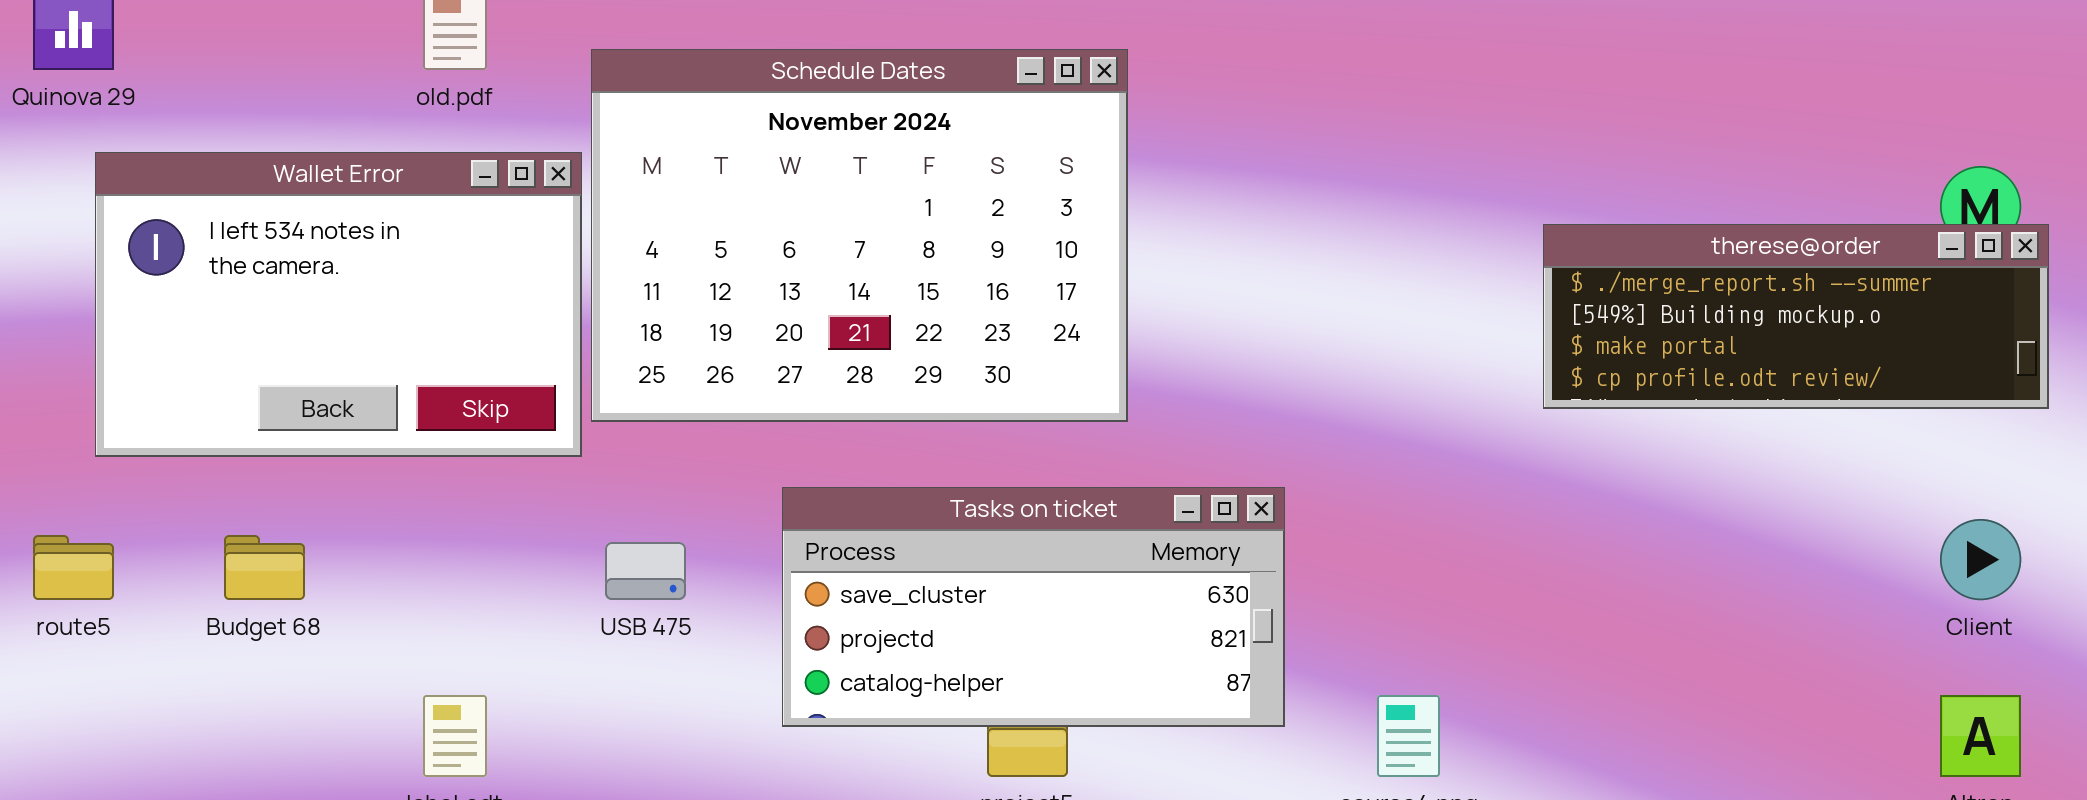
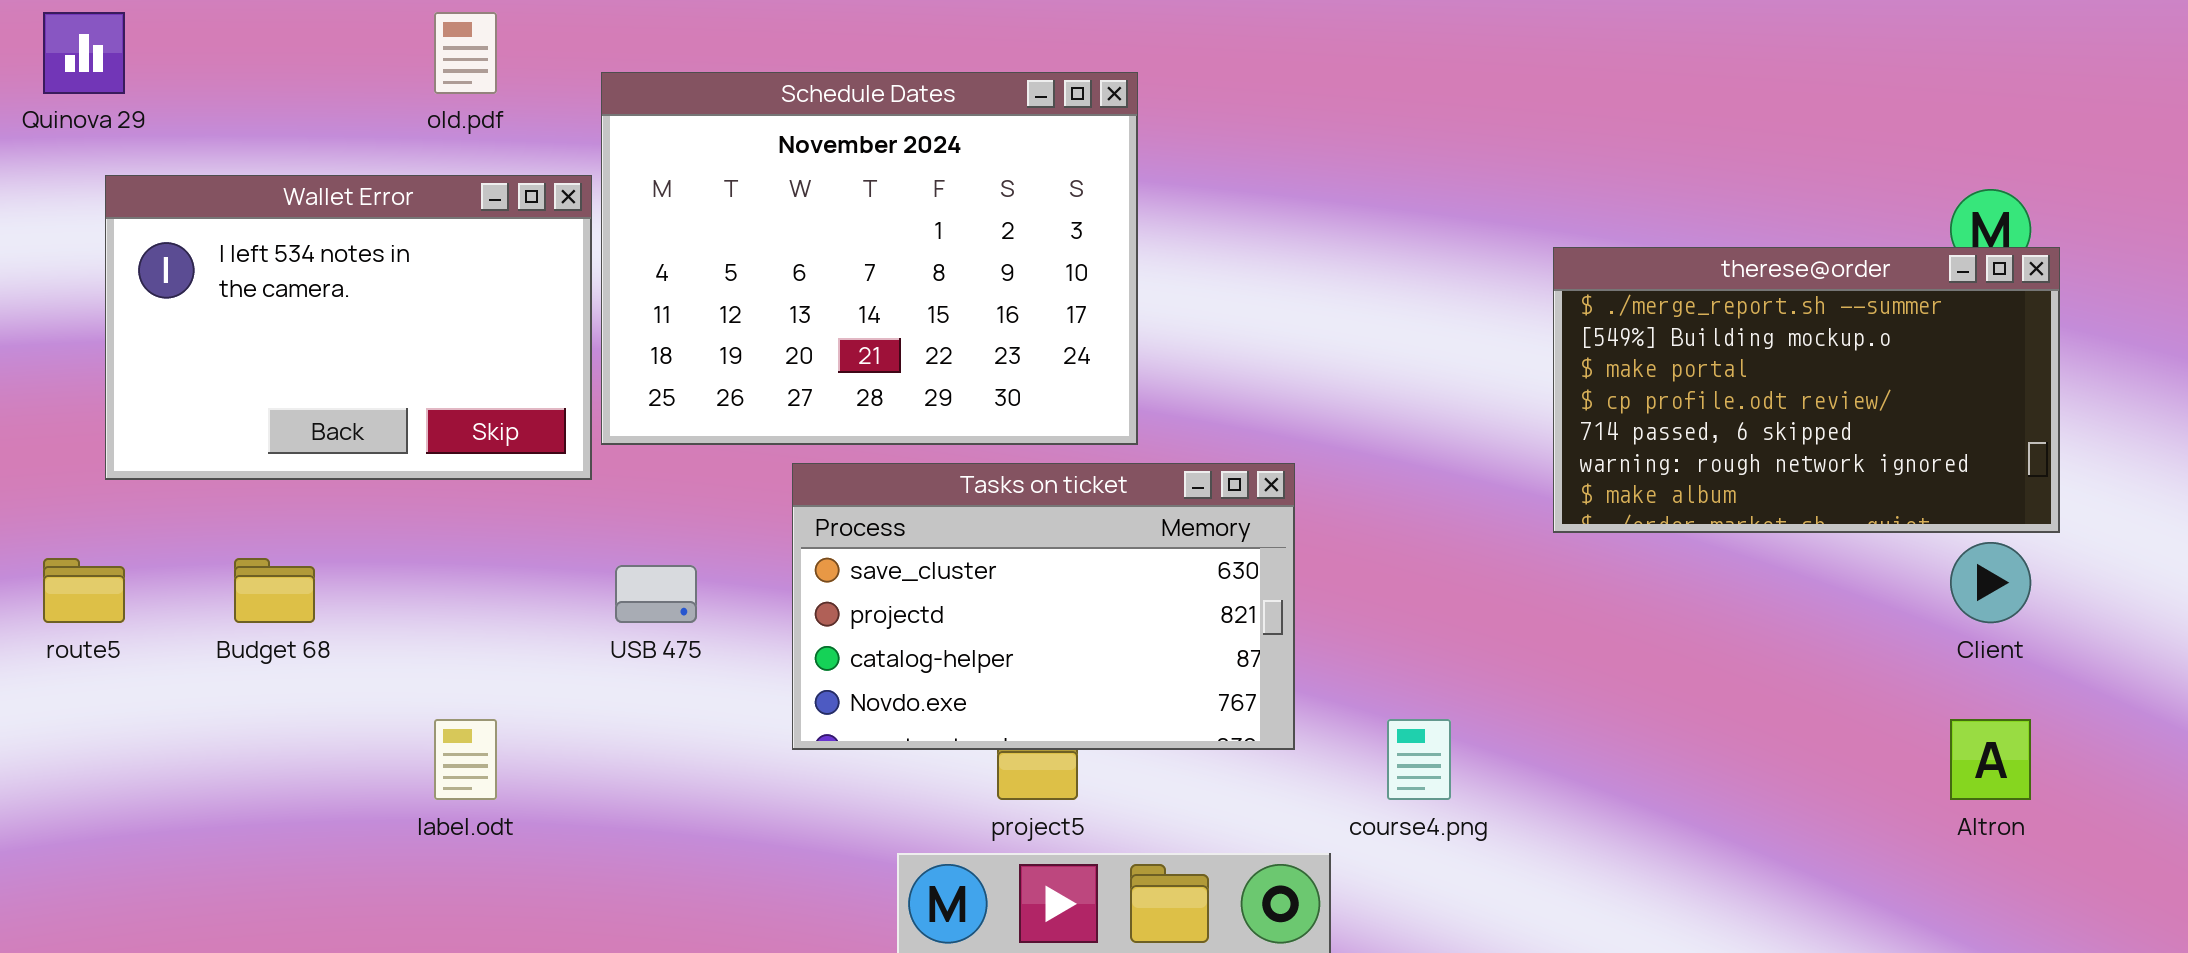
therese@order: [1543,224,2049,409] -> [1553,247,2060,533], resized
Tasks on ticket: [782,487,1285,727] -> [792,463,1295,750], resized

